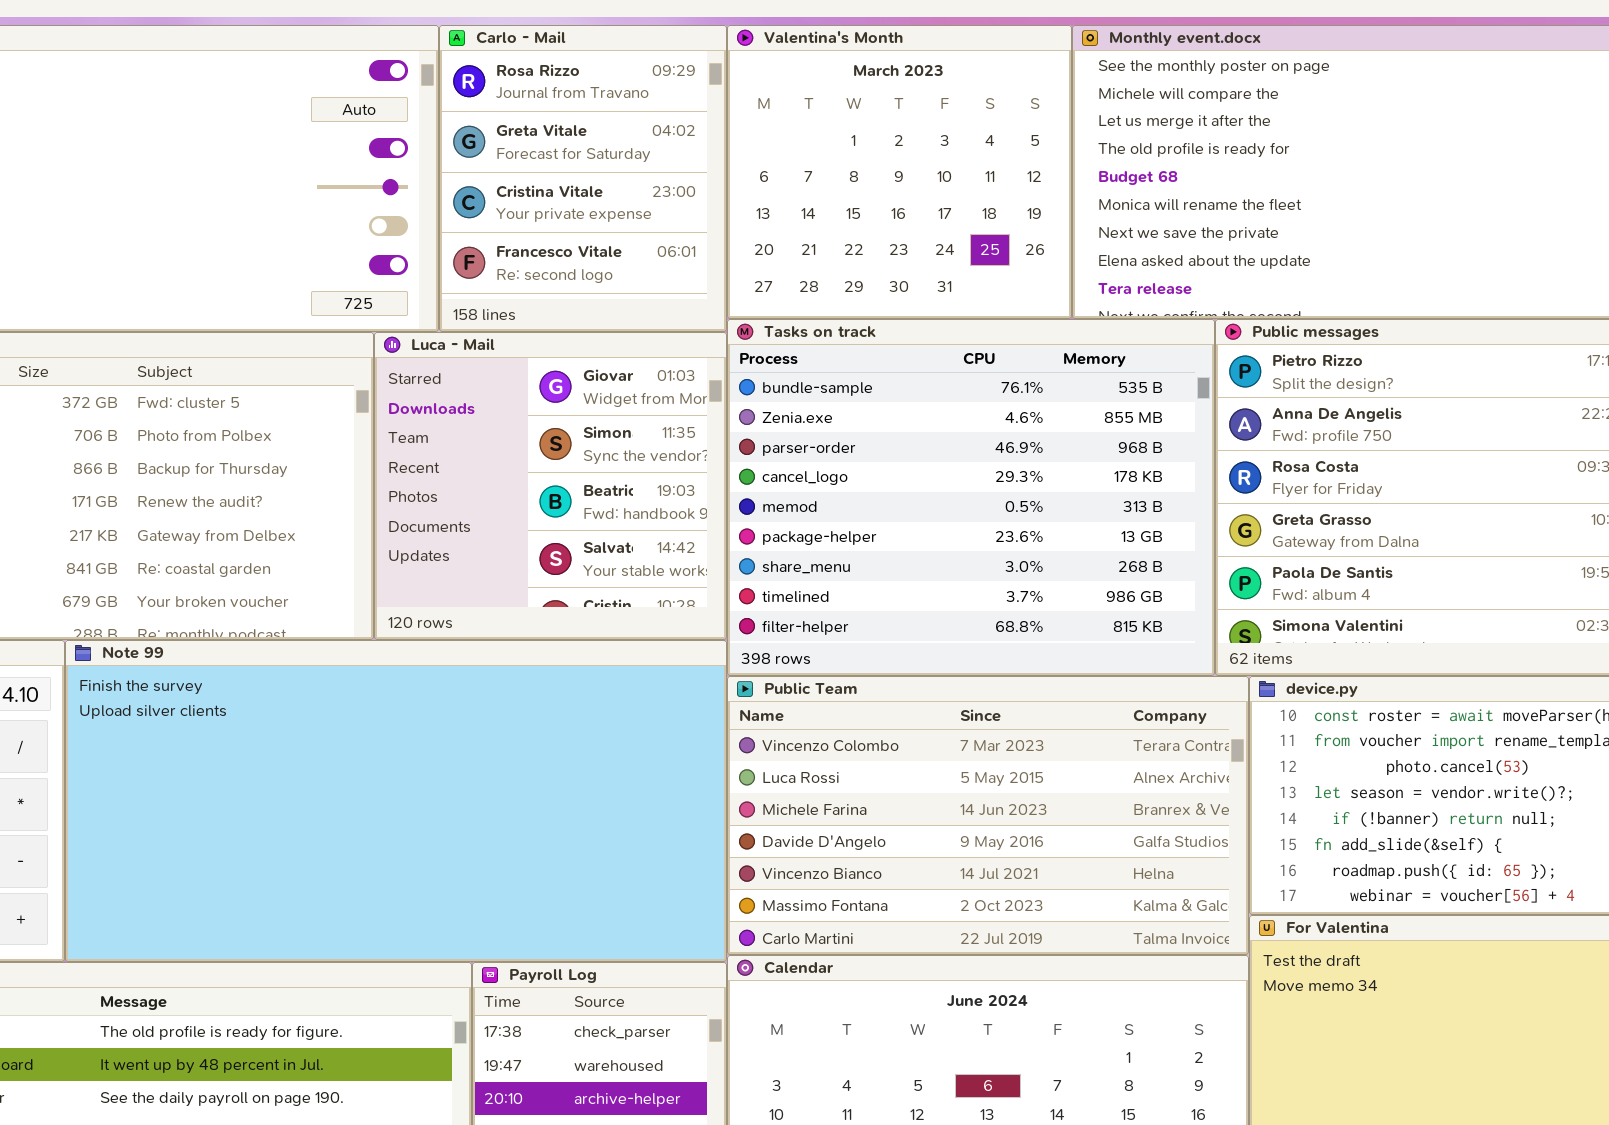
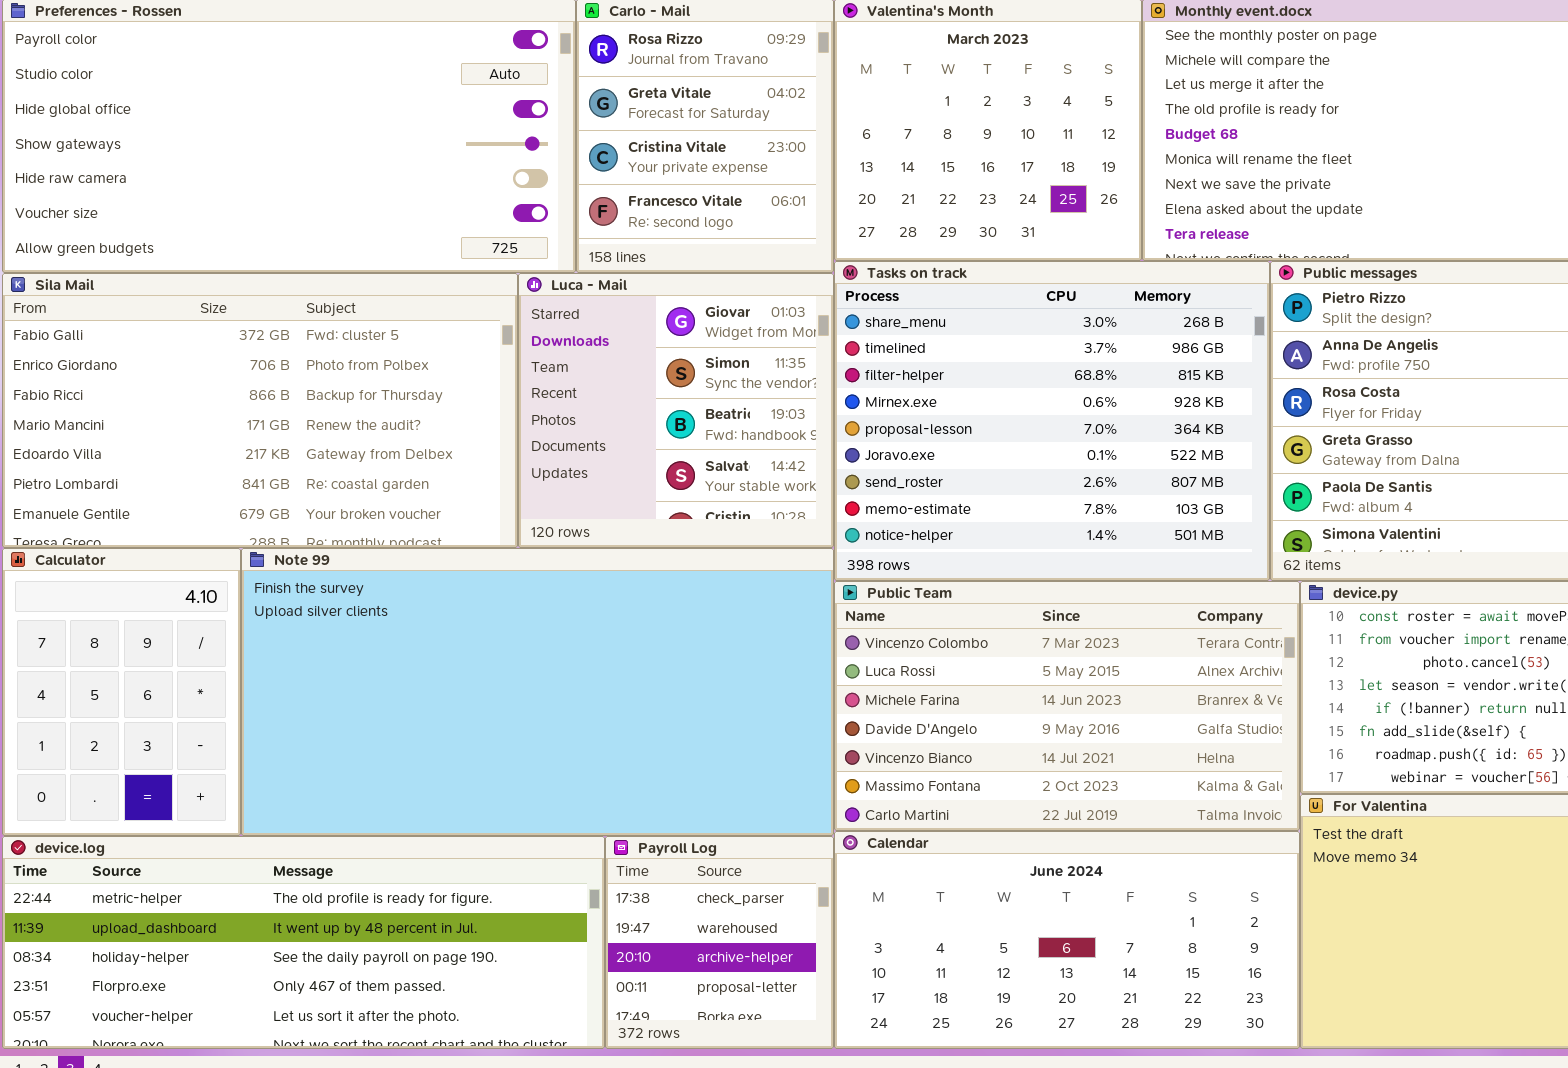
Tasks on track: [727,319,1215,676] -> [834,261,1270,581], scrolled down 6 rows

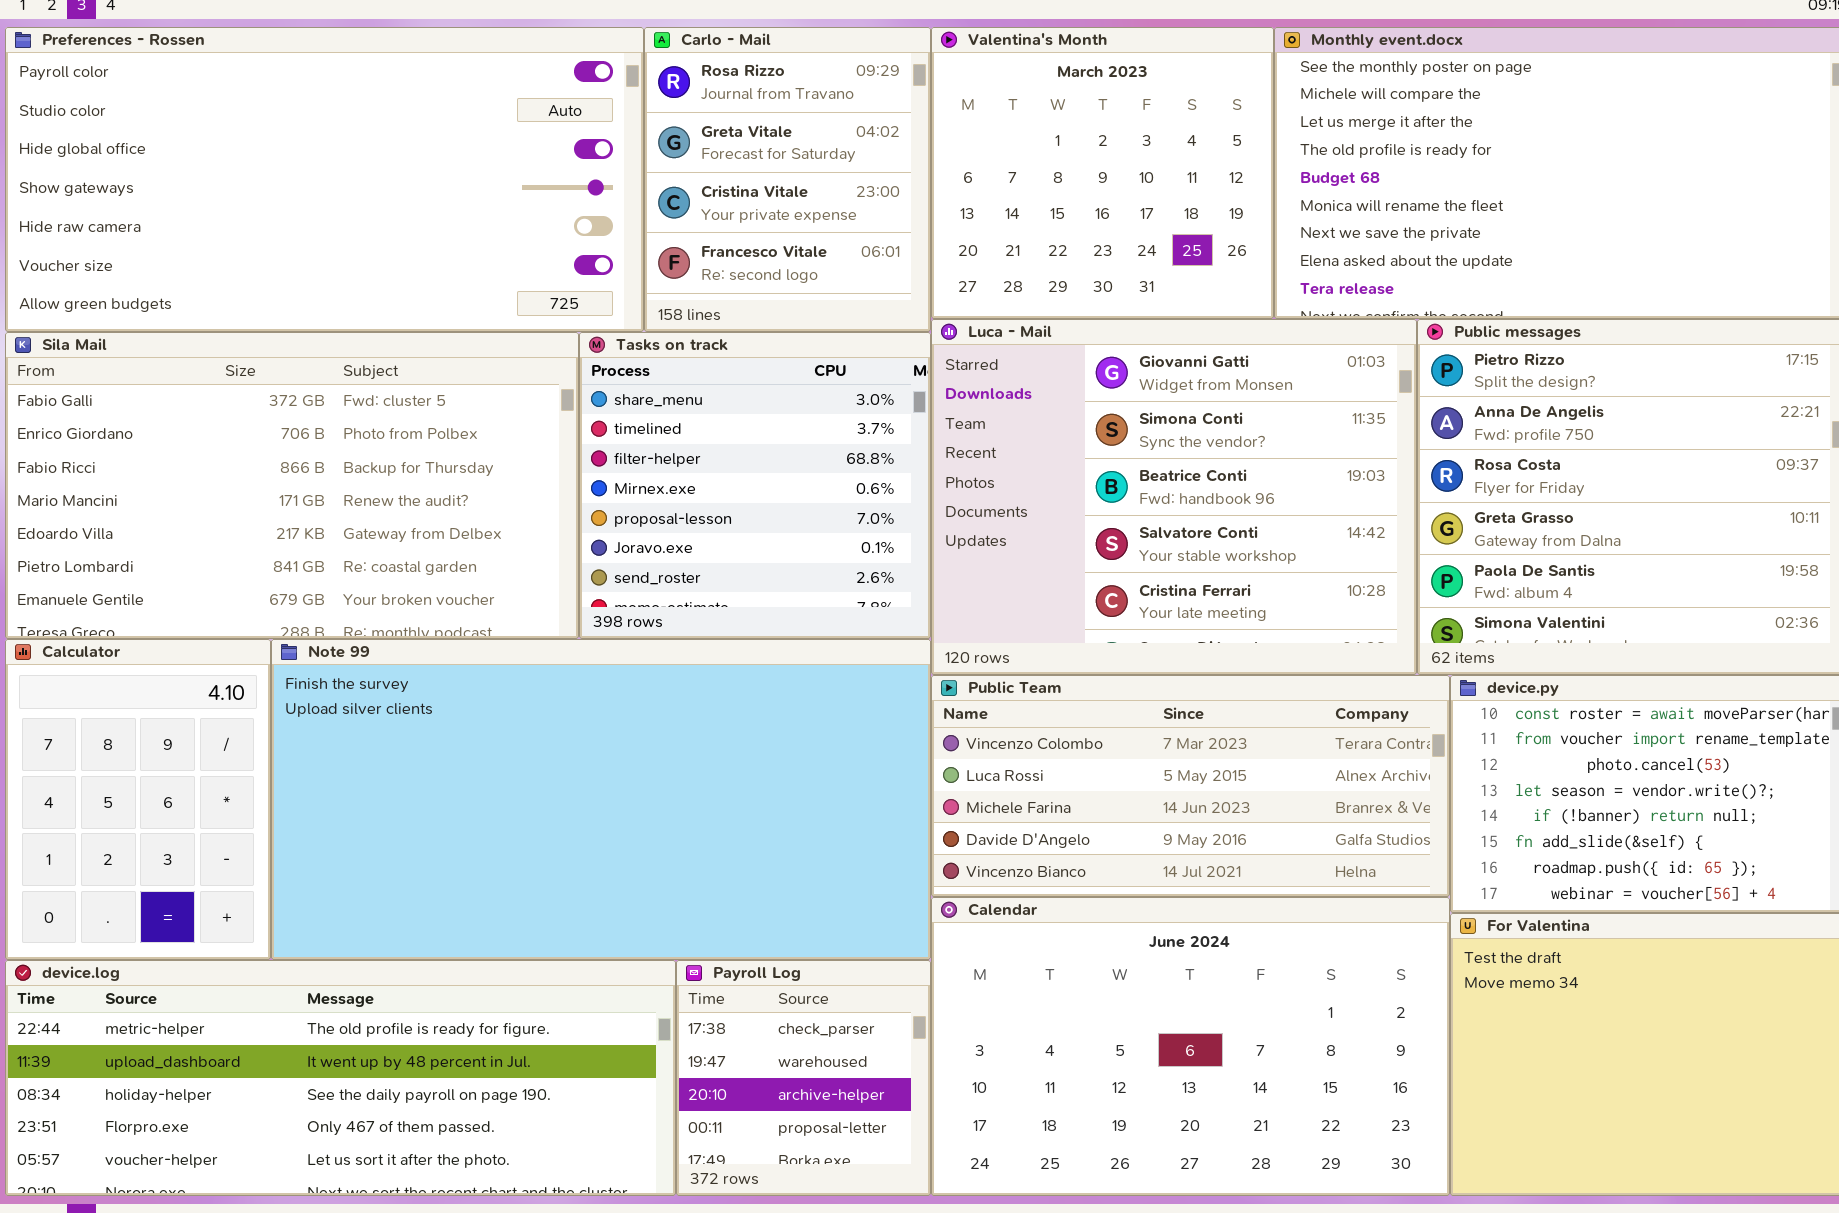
Tasks on track: [834,261,1270,581] -> [579,332,931,639], moved, resized
Luca - Mail: [518,273,834,548] -> [931,319,1417,675], moved, resized
Public Team: [834,581,1300,831] -> [931,675,1450,897], resized
Calendar: [834,831,1300,1049] -> [931,897,1450,1196], resized

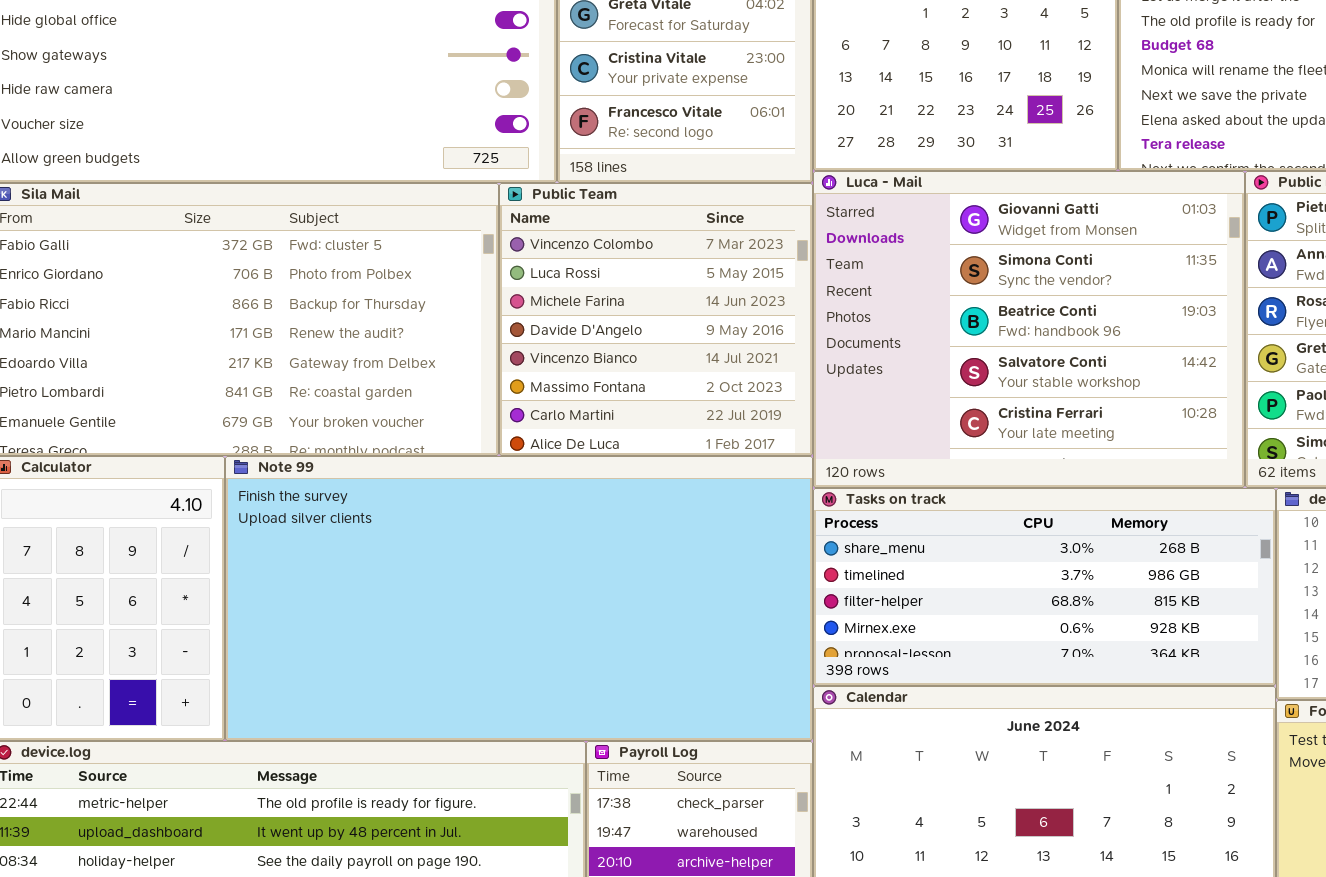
Tasks on track: [579,332,931,639] -> [813,488,1276,686], moved, resized
Public Team: [931,675,1450,897] -> [499,183,813,456], moved, resized

